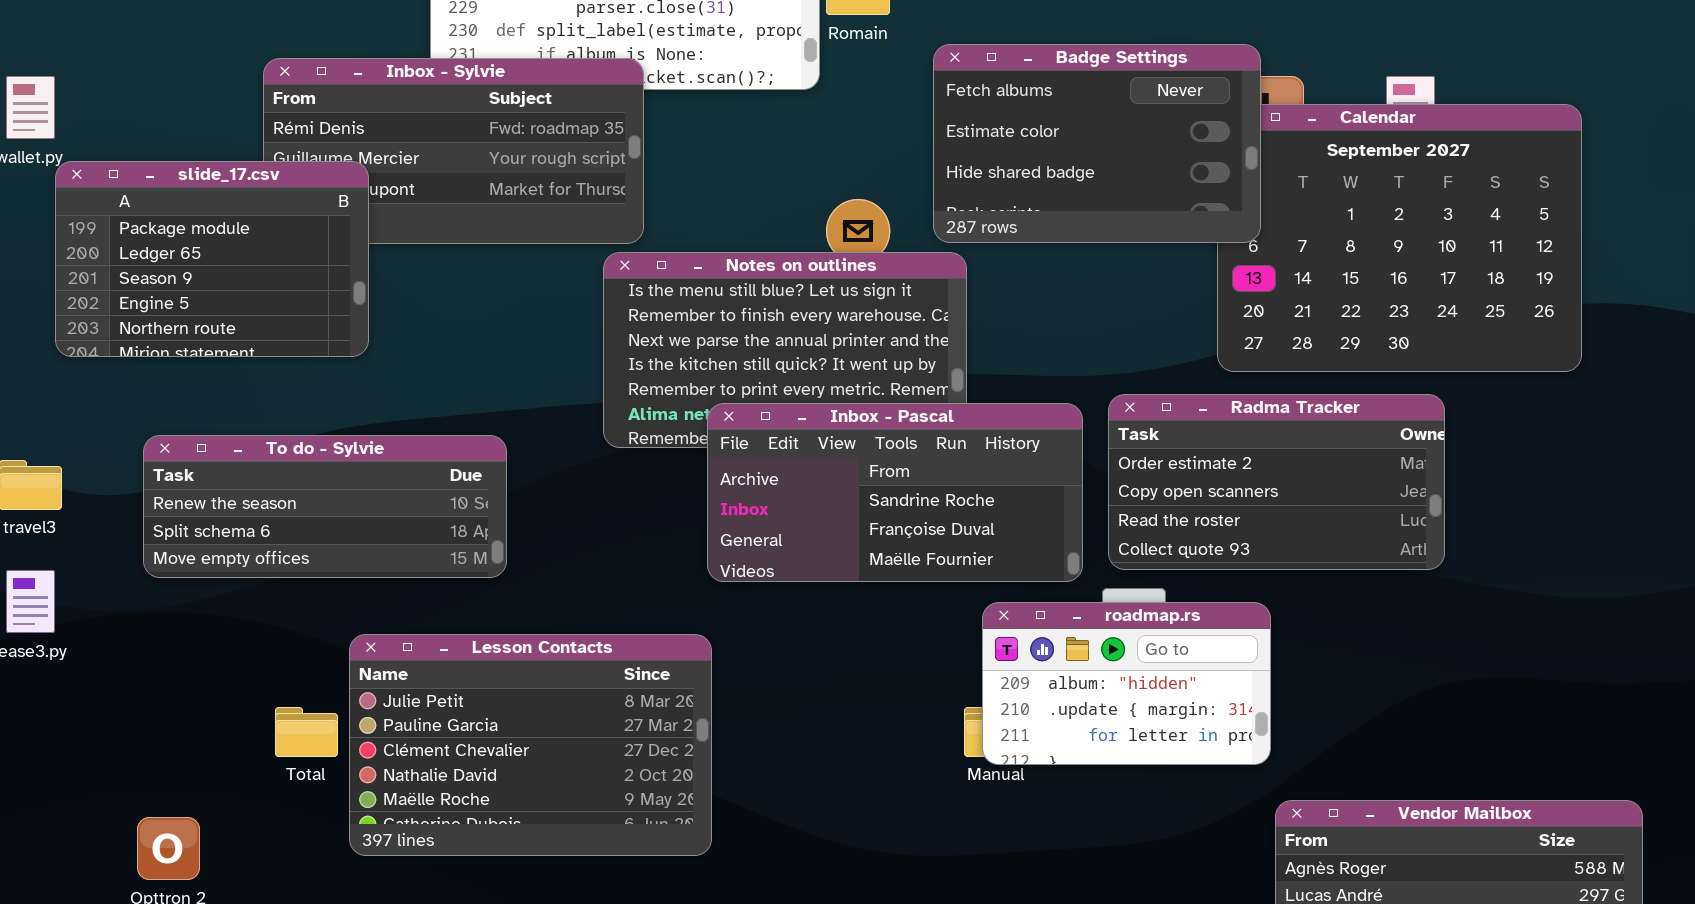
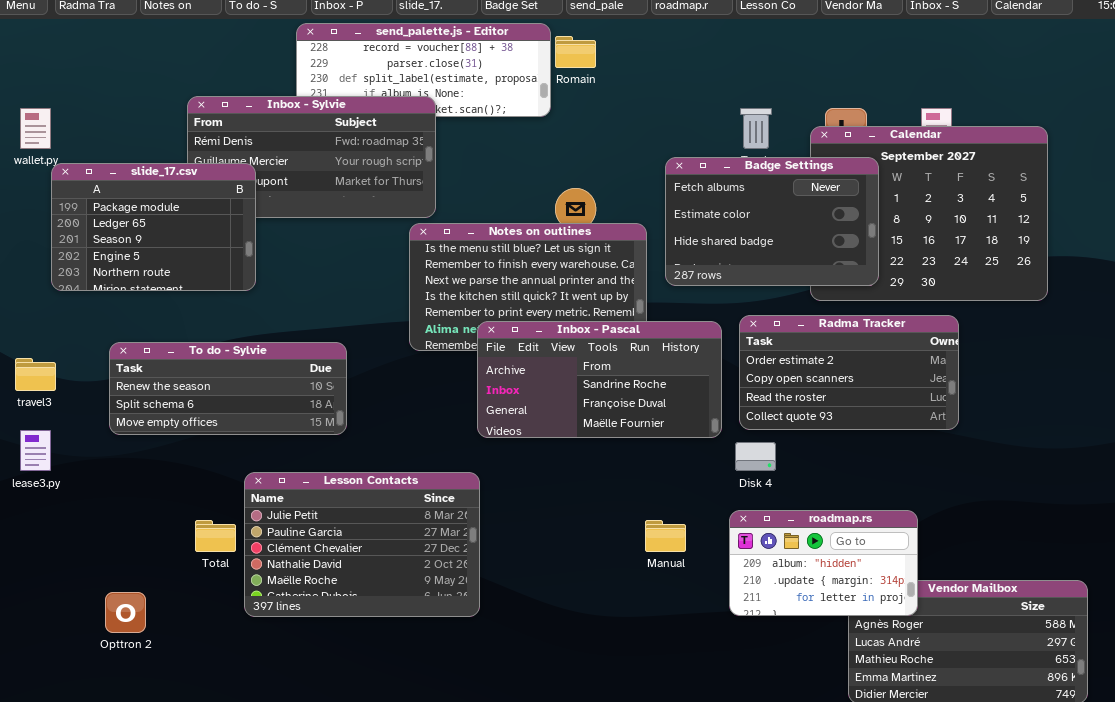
Badge Settings: [933,44,1261,243] -> [665,157,879,286], moved
roadmap.rs: [982,602,1271,765] -> [729,510,918,616], moved

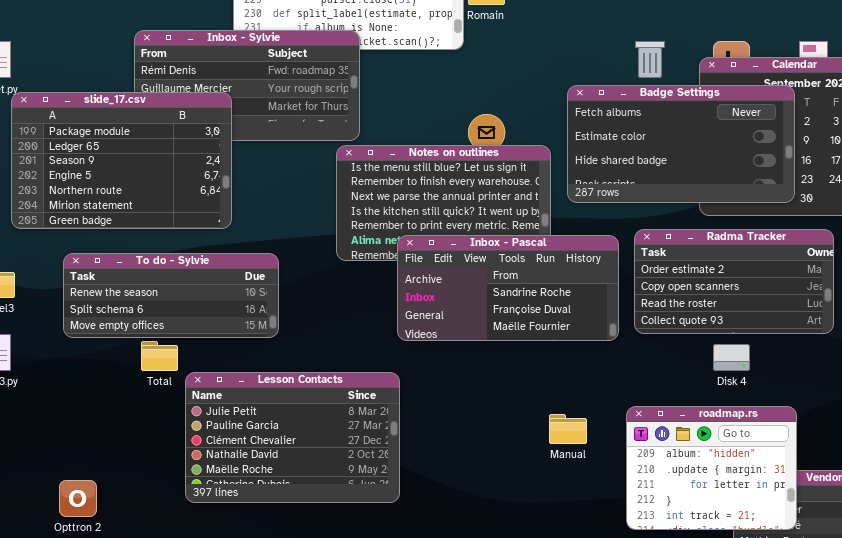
Badge Settings: [665,157,879,286] -> [567,85,795,203], resized
slide_17.csv: [51,163,256,291] -> [11,92,232,229], resized
Disk 4: [735,442,776,471] -> [713,344,750,371], moved
roadmap.rs: [729,510,918,616] -> [626,406,797,530], resized
Total: [195,520,236,552] -> [141,341,178,371], moved

